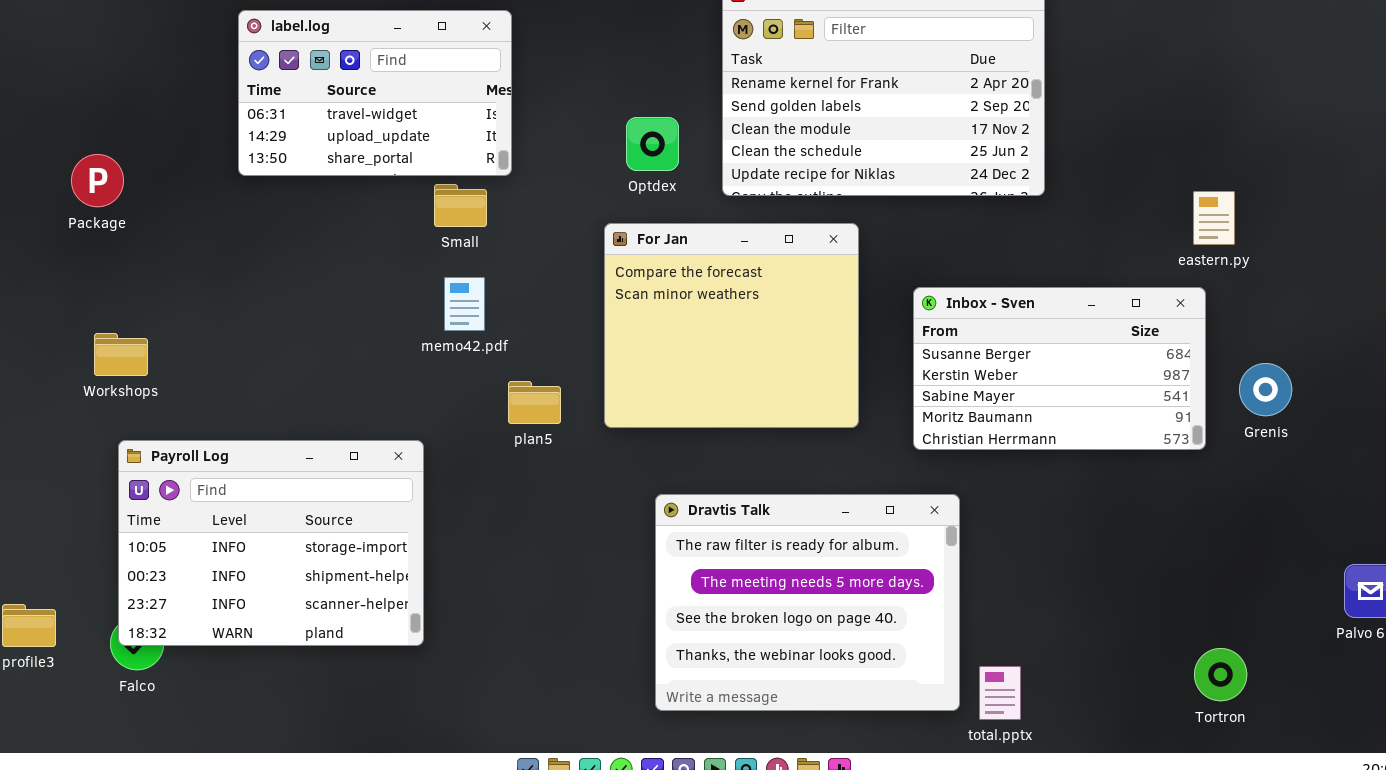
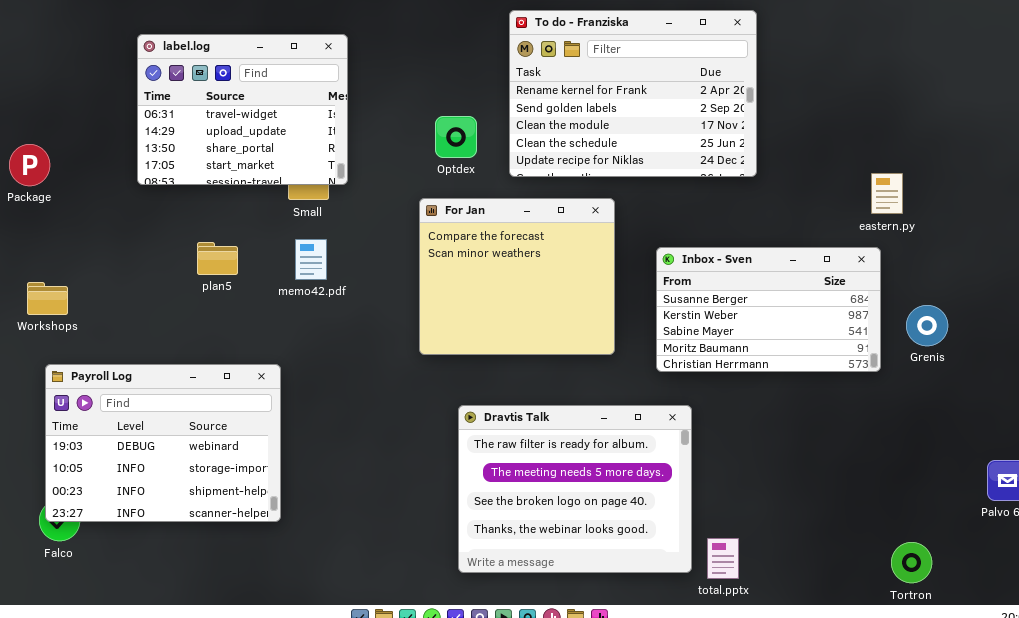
label.log: [238,10,512,176] -> [137,34,348,185], resized
plan5: [508,381,561,424] -> [197,242,238,275], moved
Payroll Log: [118,440,424,646] -> [45,364,281,522], scrolled up 1 row
Tortron: [1194,648,1247,701] -> [891,542,932,583], moved

